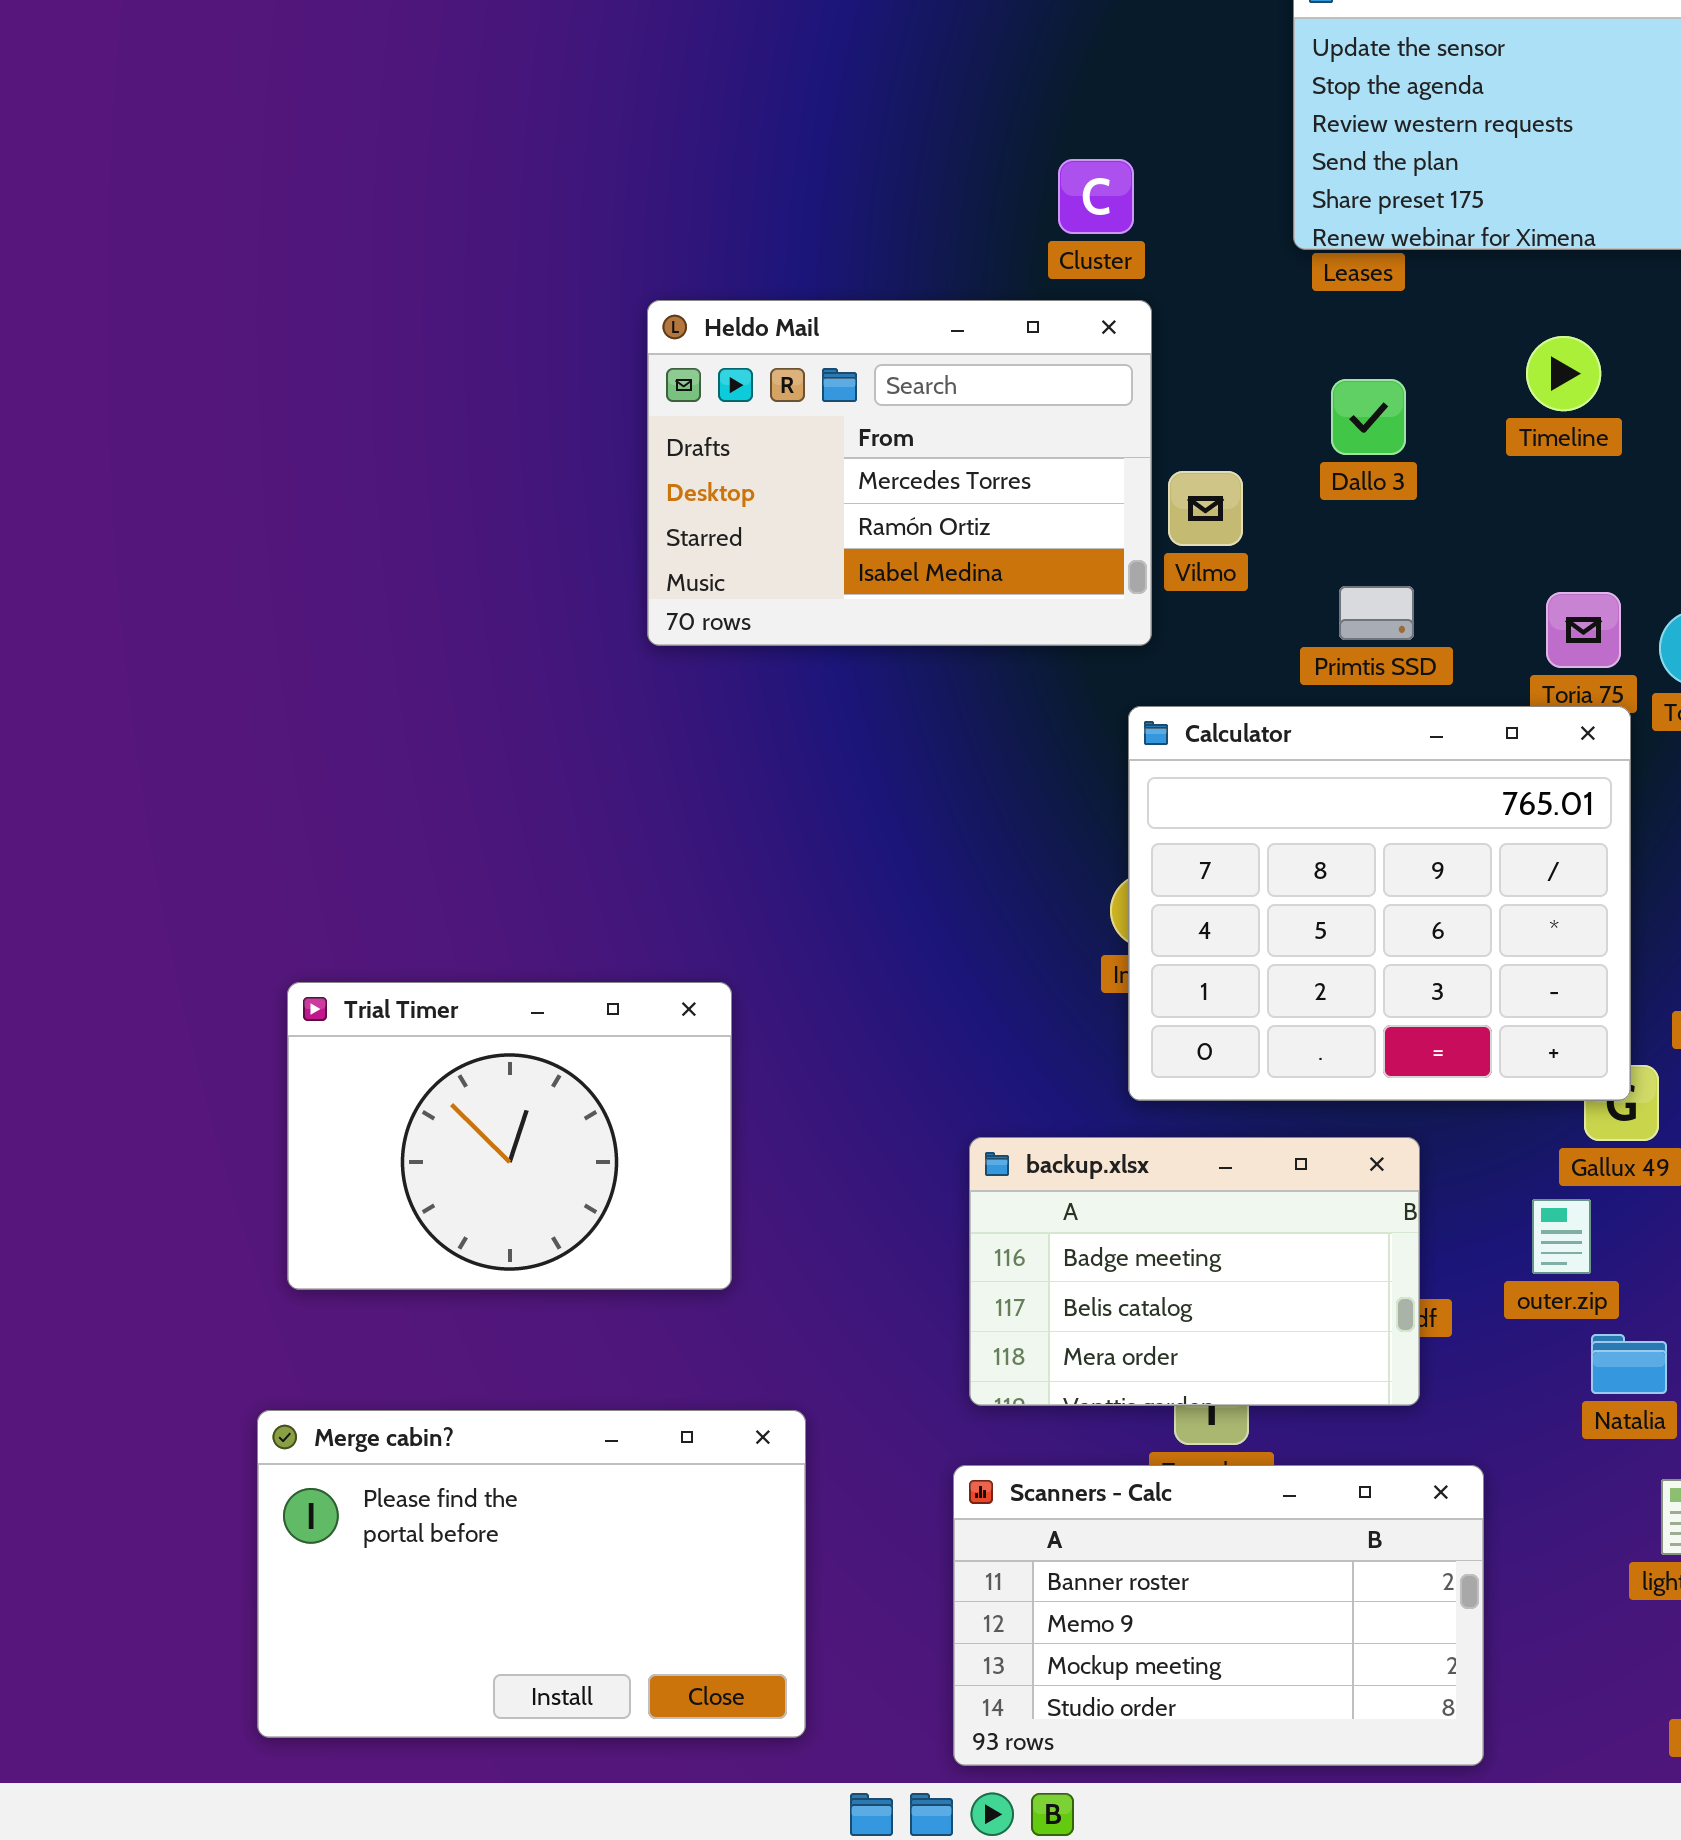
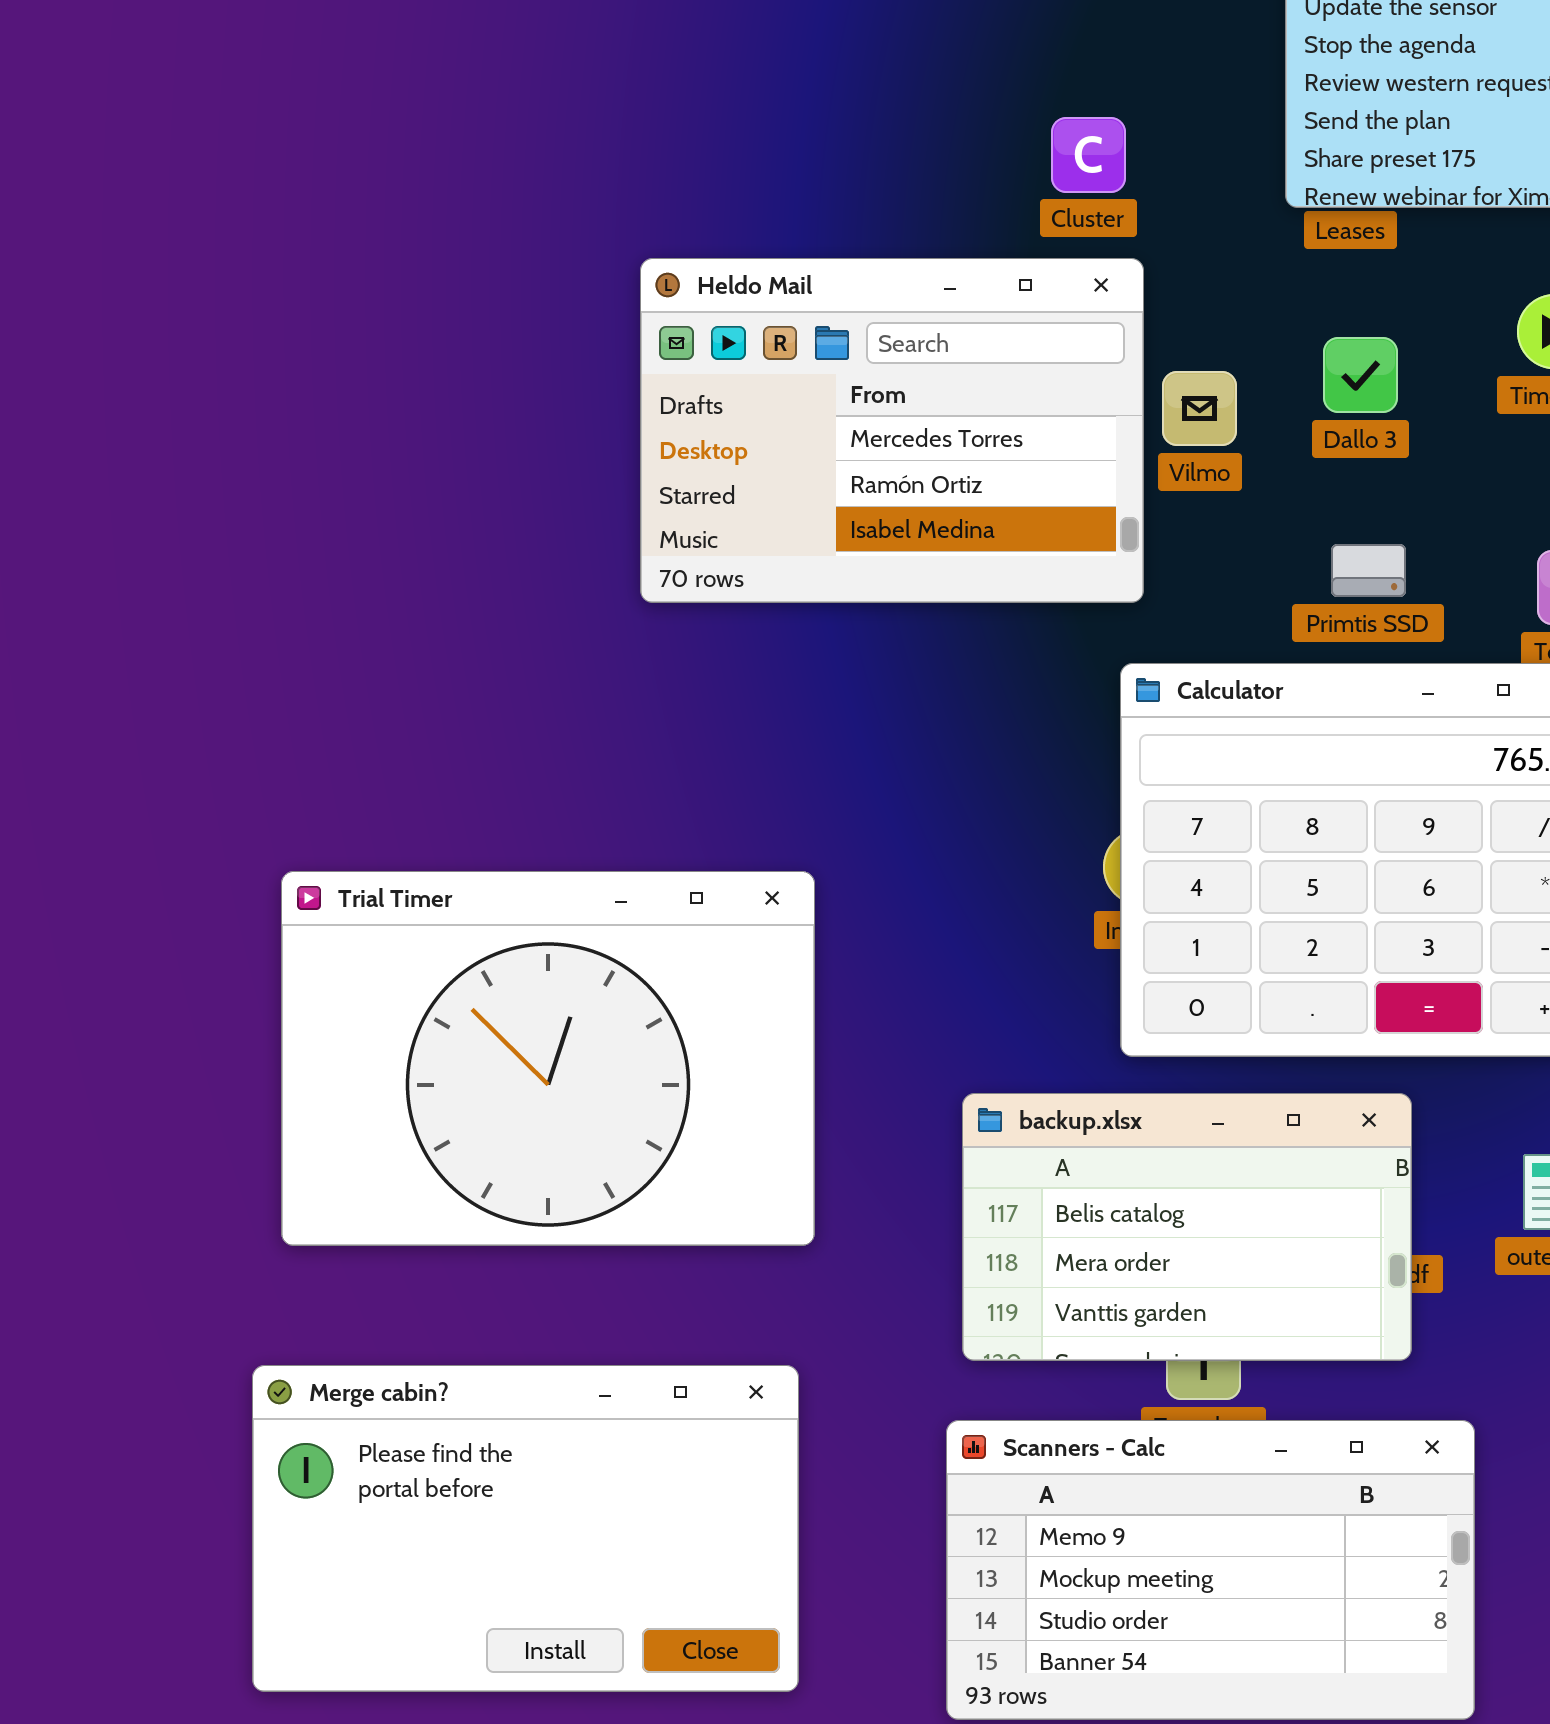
Vilmo: [1168,471,1243,546] -> [1162,371,1237,446], moved
Trial Timer: [287,982,732,1290] -> [281,871,815,1246], resized
backup.xlsx: [969,1137,1420,1406] -> [962,1093,1412,1361], scrolled down 1 row
Scanners - Calc: [953,1465,1484,1766] -> [946,1420,1475,1720], scrolled down 1 row

